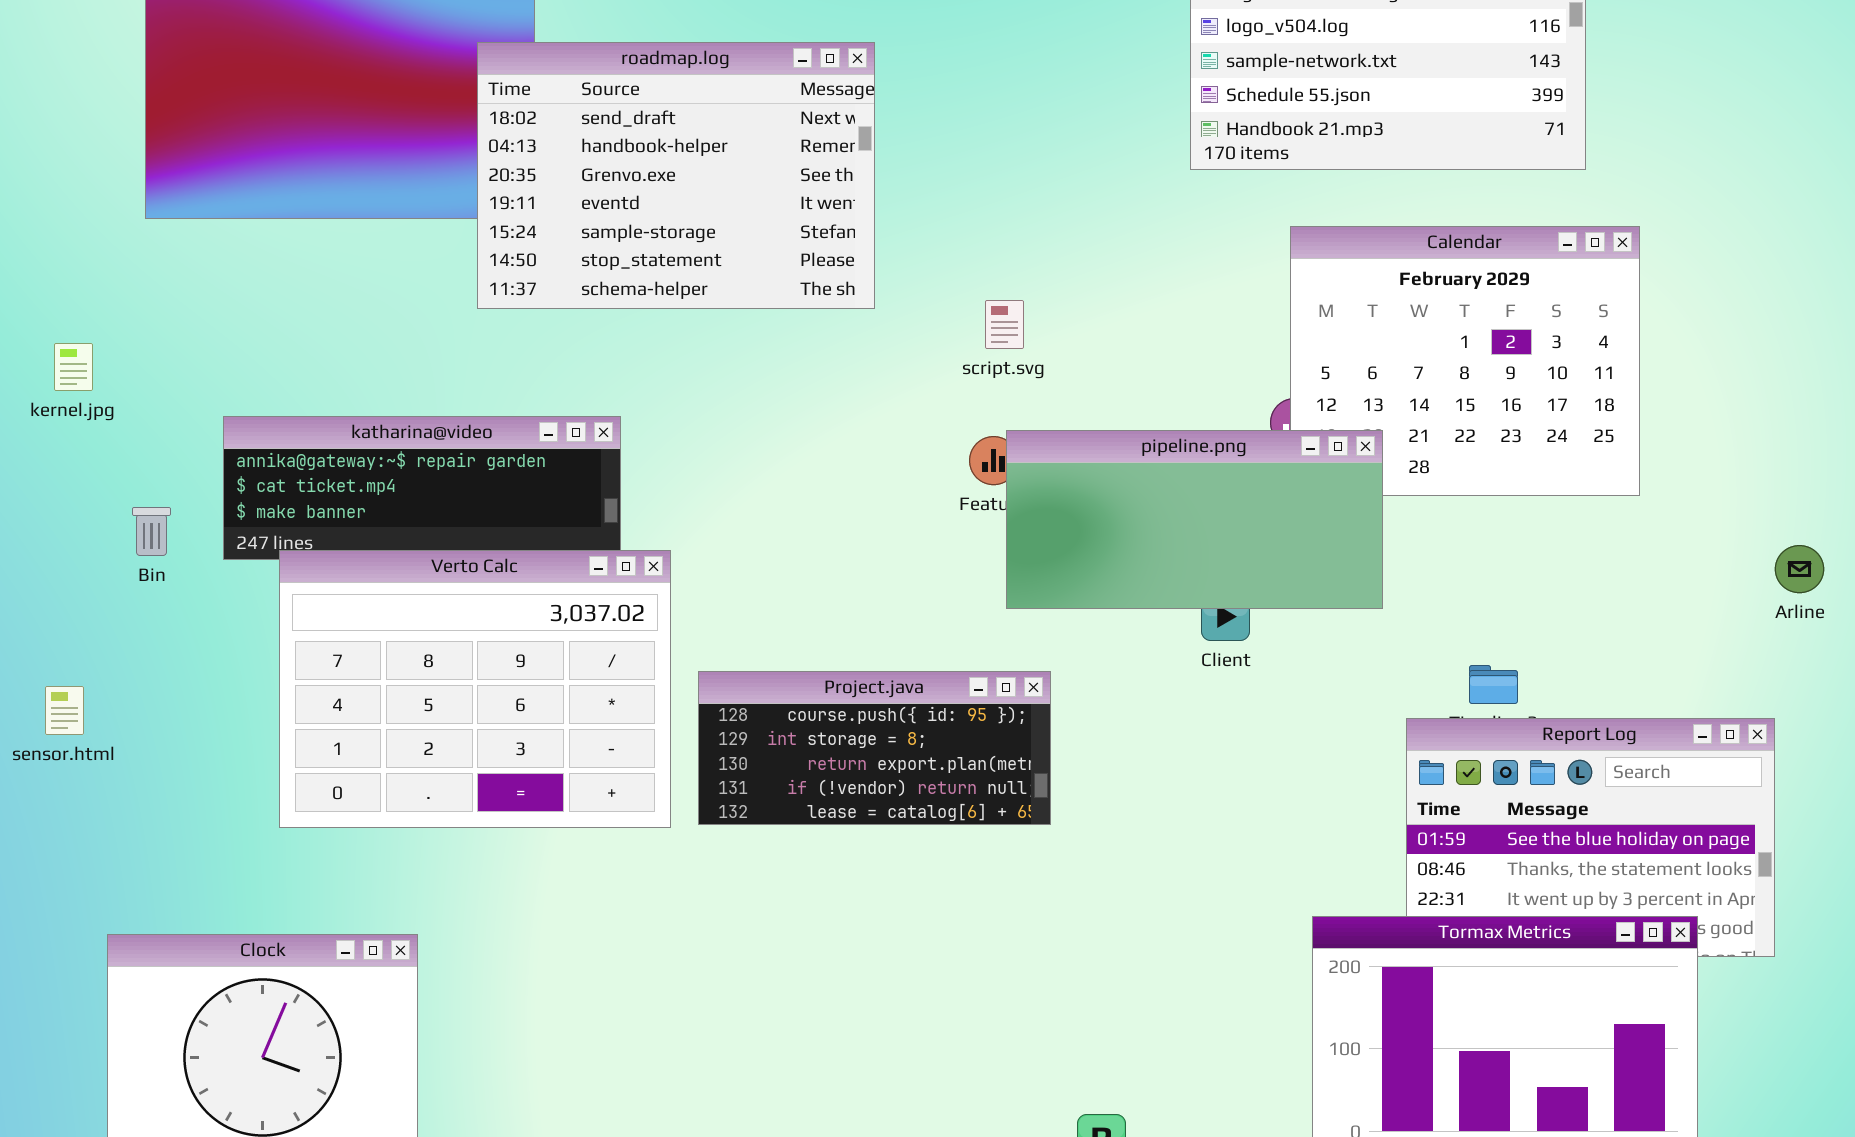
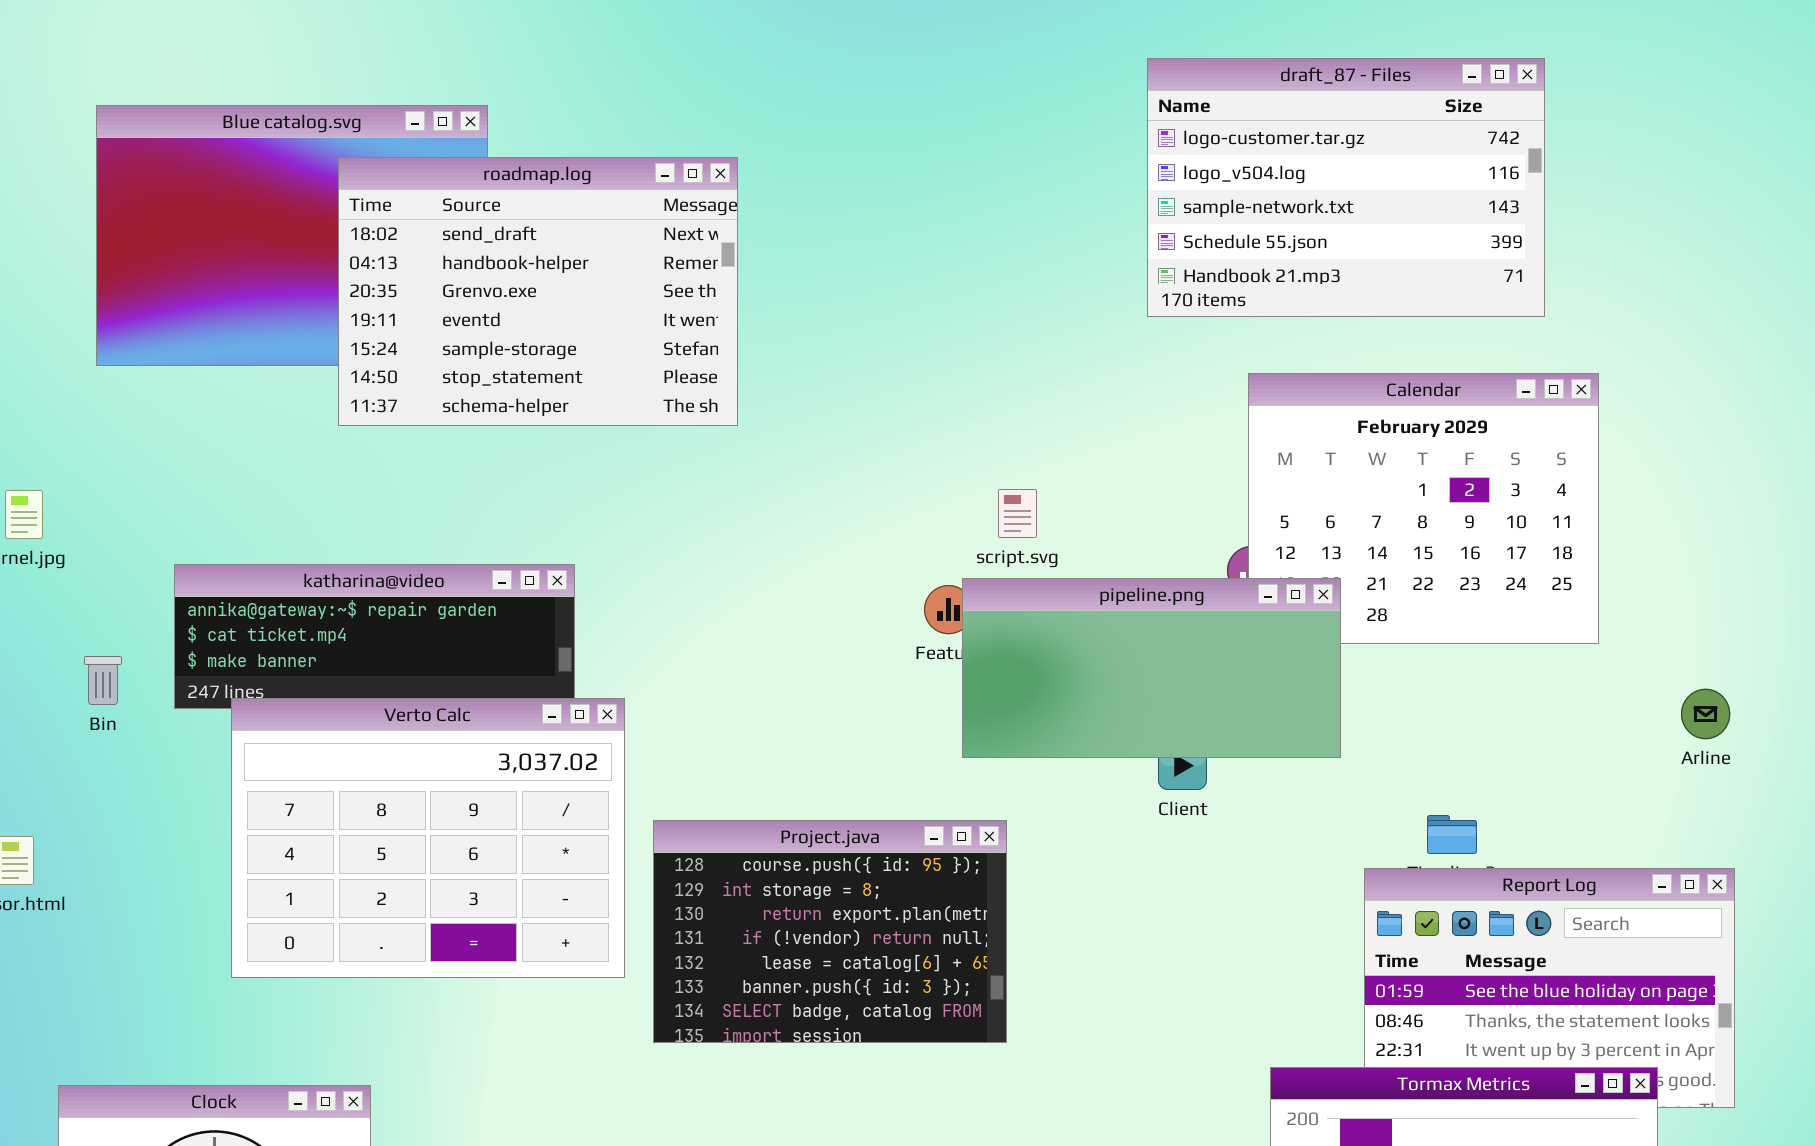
roadmap.log: [477,42,875,309] -> [338,157,738,426], moved
script.svg: [985,300,1024,349] -> [998,489,1037,538], moved
Arline: [1775,545,1824,593] -> [1681,689,1730,739], moved
Project.java: [698,671,1051,825] -> [653,820,1007,1043], resized

